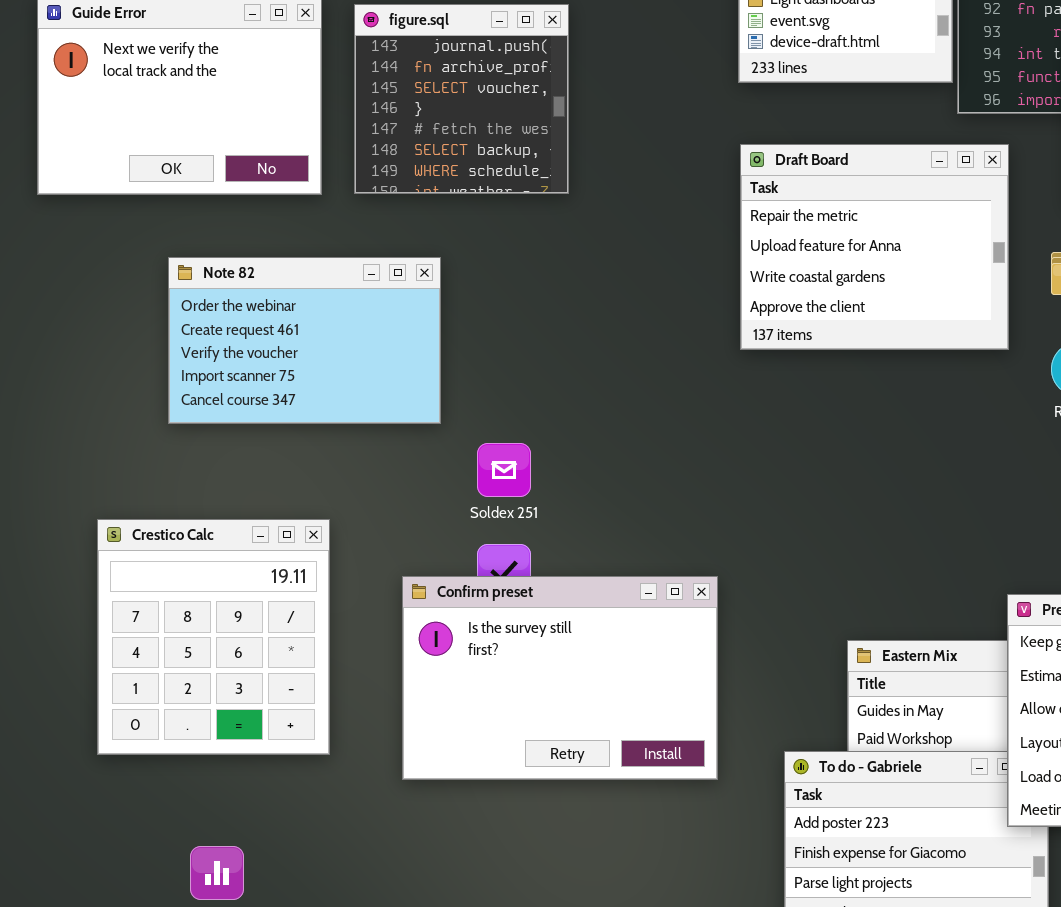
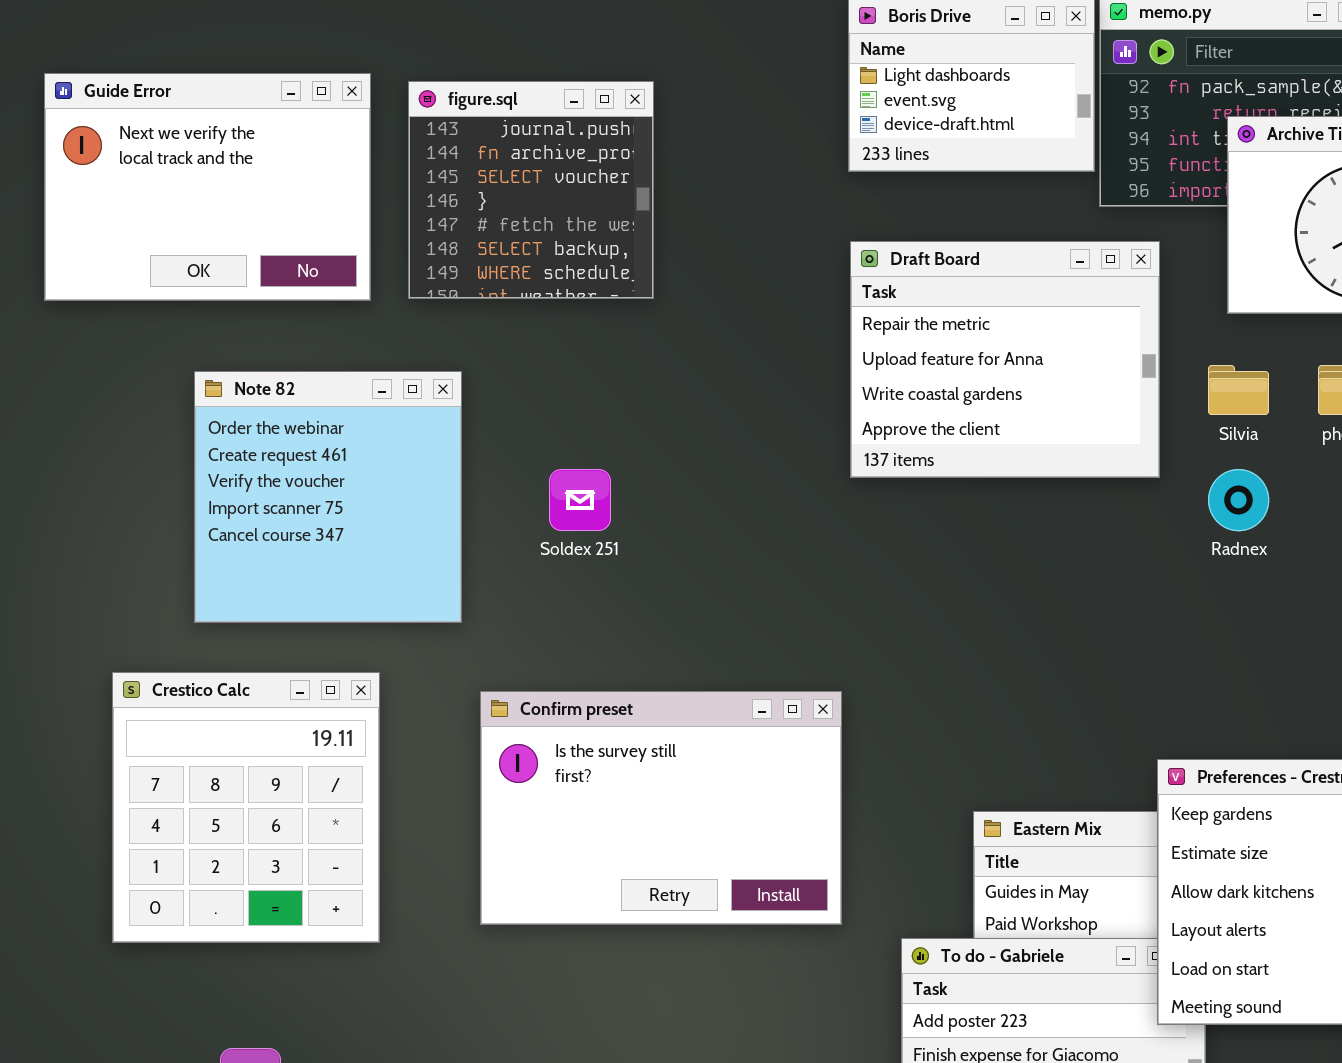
Note 82: [168,257,441,424] -> [194,371,462,623], resized
Soldex 251: [477,443,531,497] -> [549,469,611,531], moved
Confirm preset: [402,576,718,780] -> [480,691,842,925], moved

